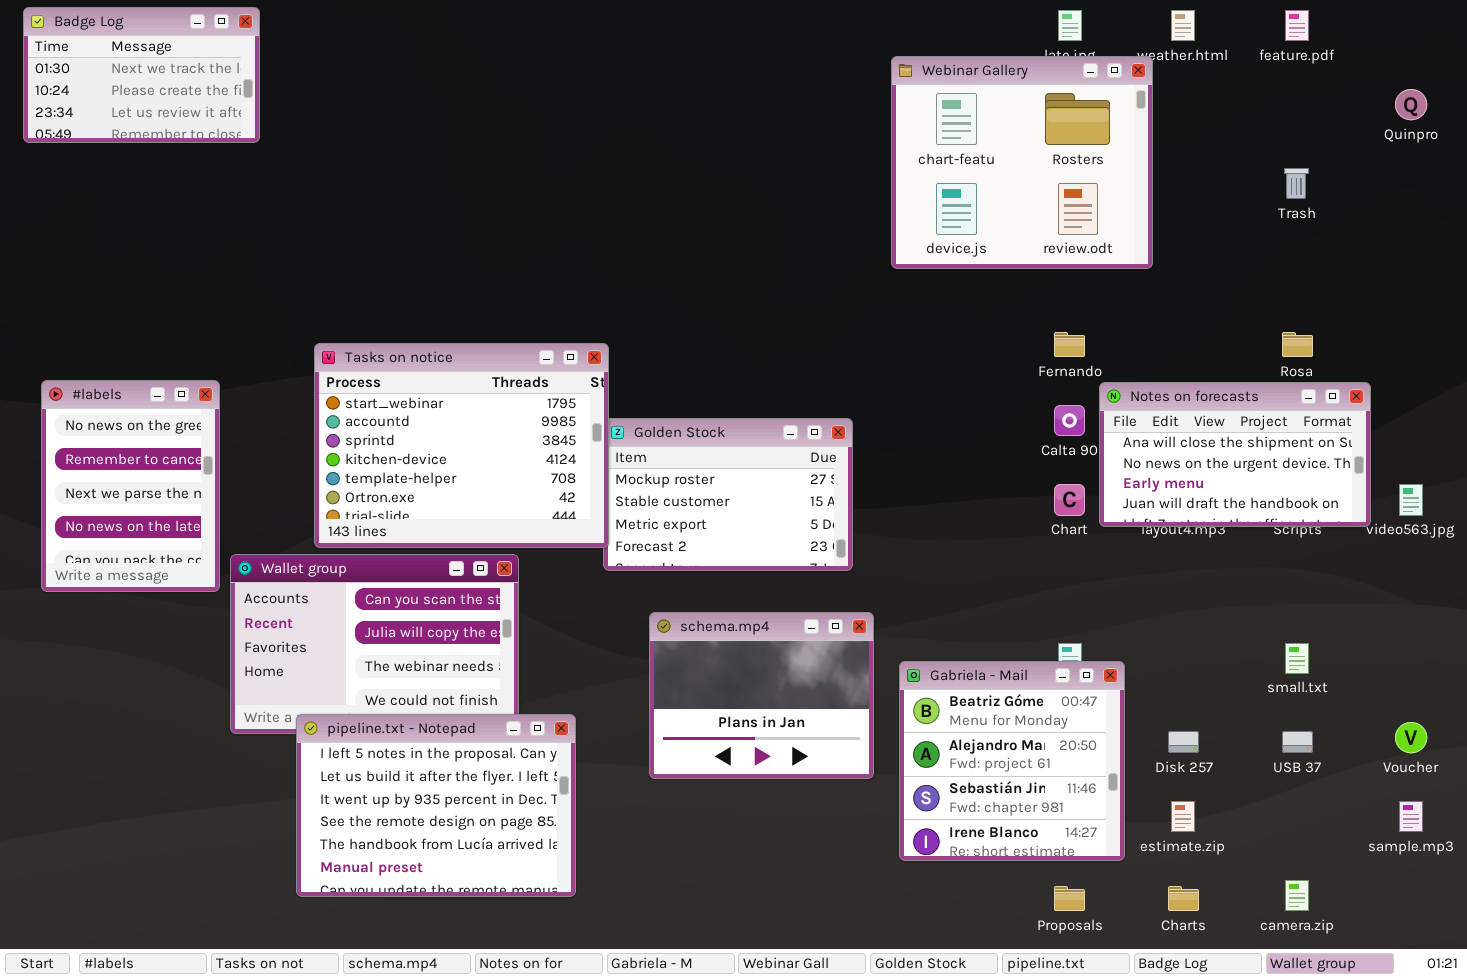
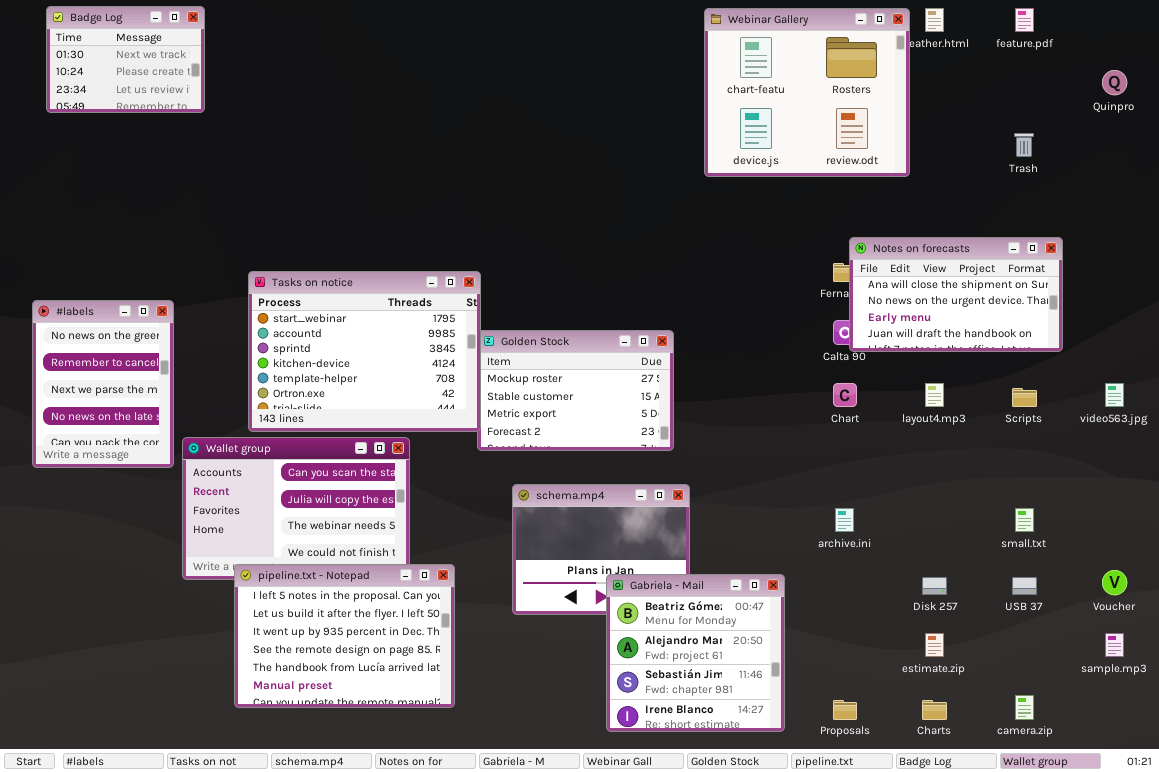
Badge Log: [23,7,260,143] -> [46,6,205,113], resized
Webinar Gallery: [891,56,1153,269] -> [704,8,910,177], moved
Notes on forecasts: [1099,382,1371,527] -> [849,237,1063,352], moved
Gabriela - Mail: [899,661,1125,861] -> [606,574,785,732], moved

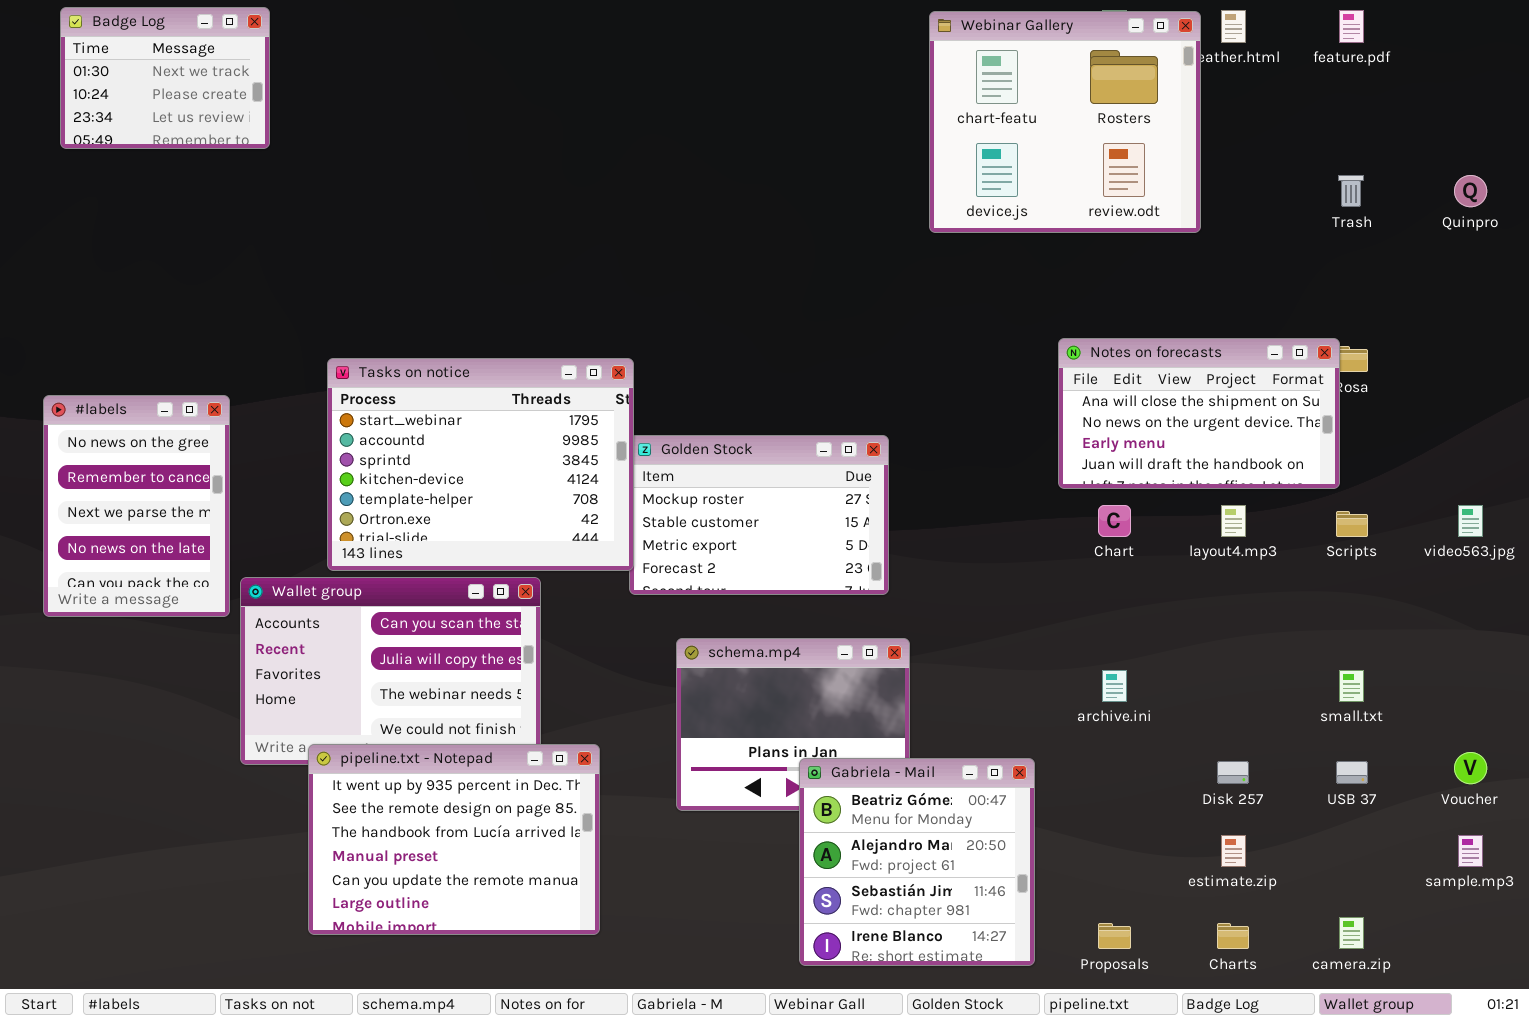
Quinpro: [1102,70,1127,95] -> [1454,175,1487,207], moved
Notes on forecasts: [849,237,1063,352] -> [1058,338,1340,489], moved
pipeline.txt - Notepad: [234,564,455,708] -> [308,744,600,935], scrolled down 2 rows

